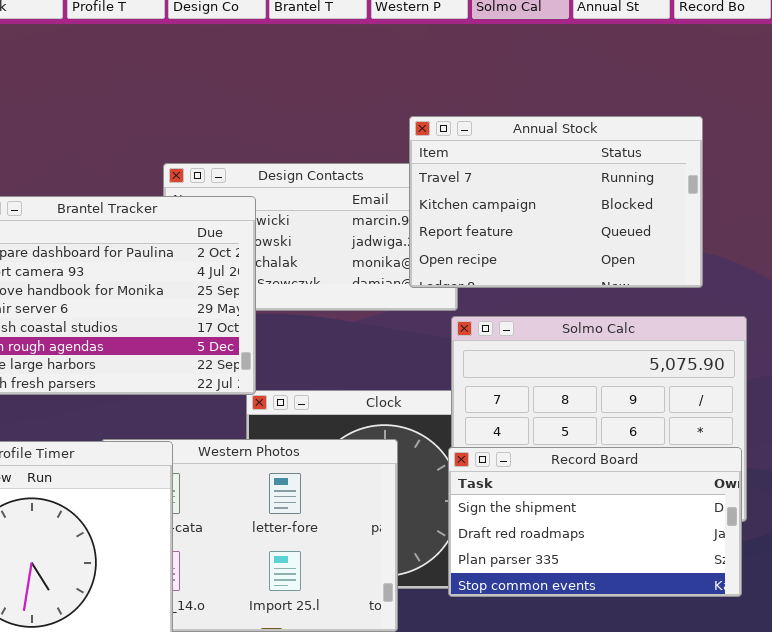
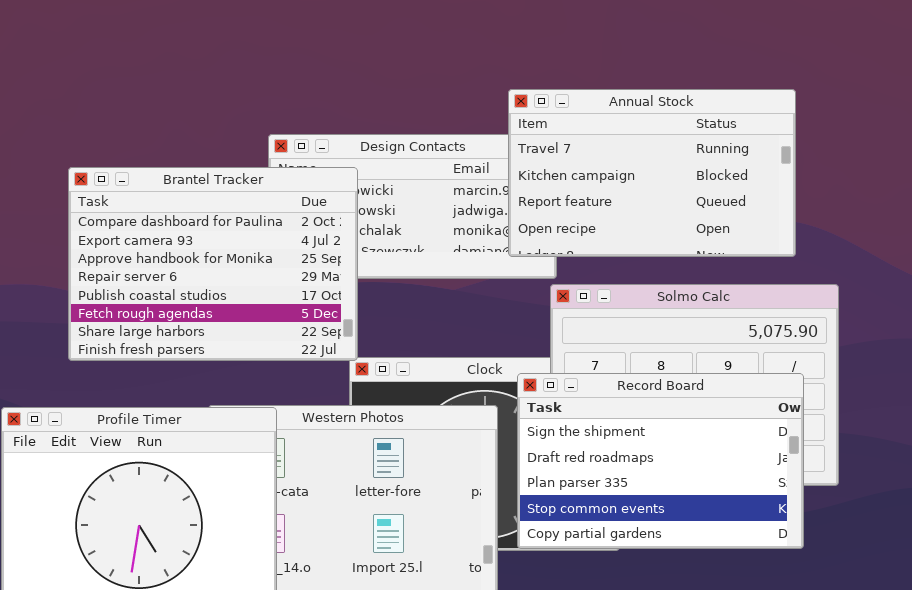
Record Board: [448,447,742,597] -> [517,373,804,549], moved, resized

